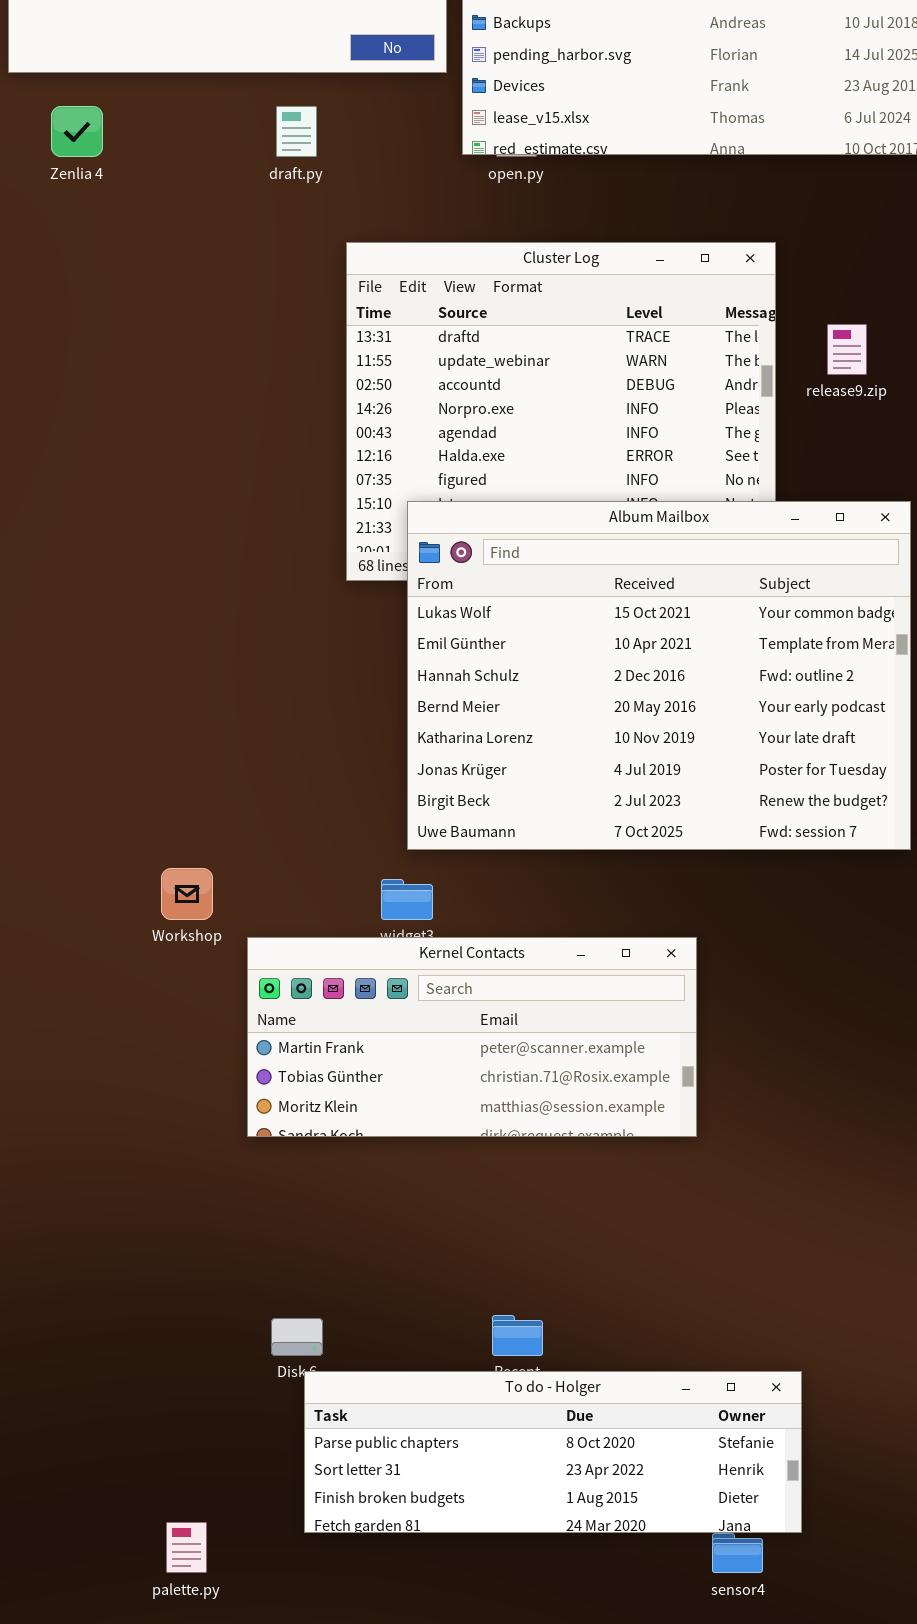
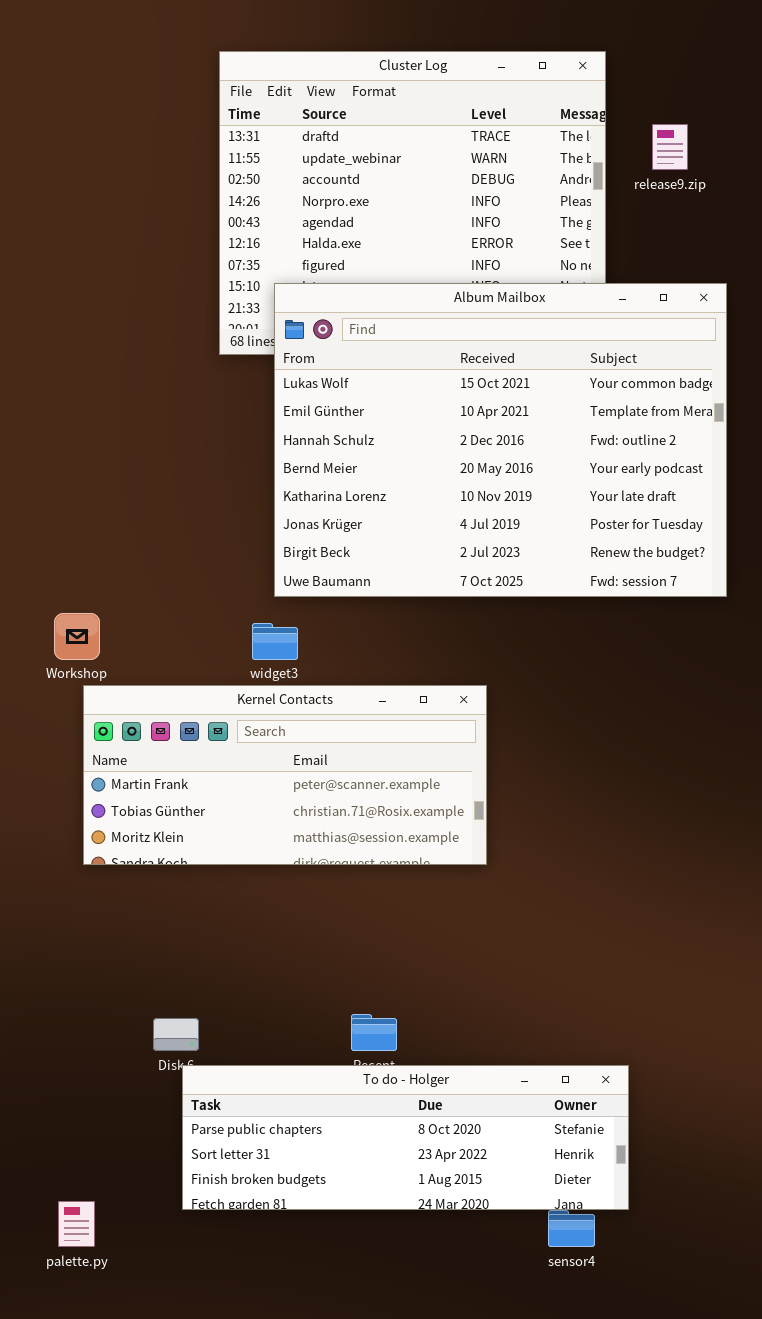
Kernel Contacts: [247,937,697,1137] -> [83,685,487,865], moved

